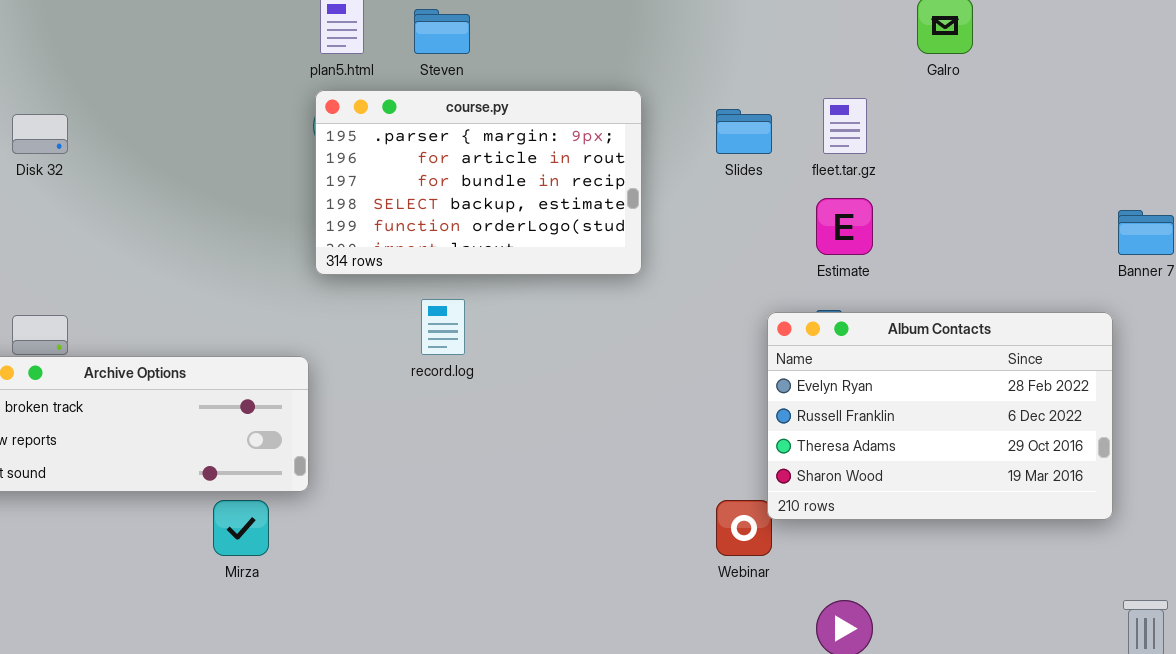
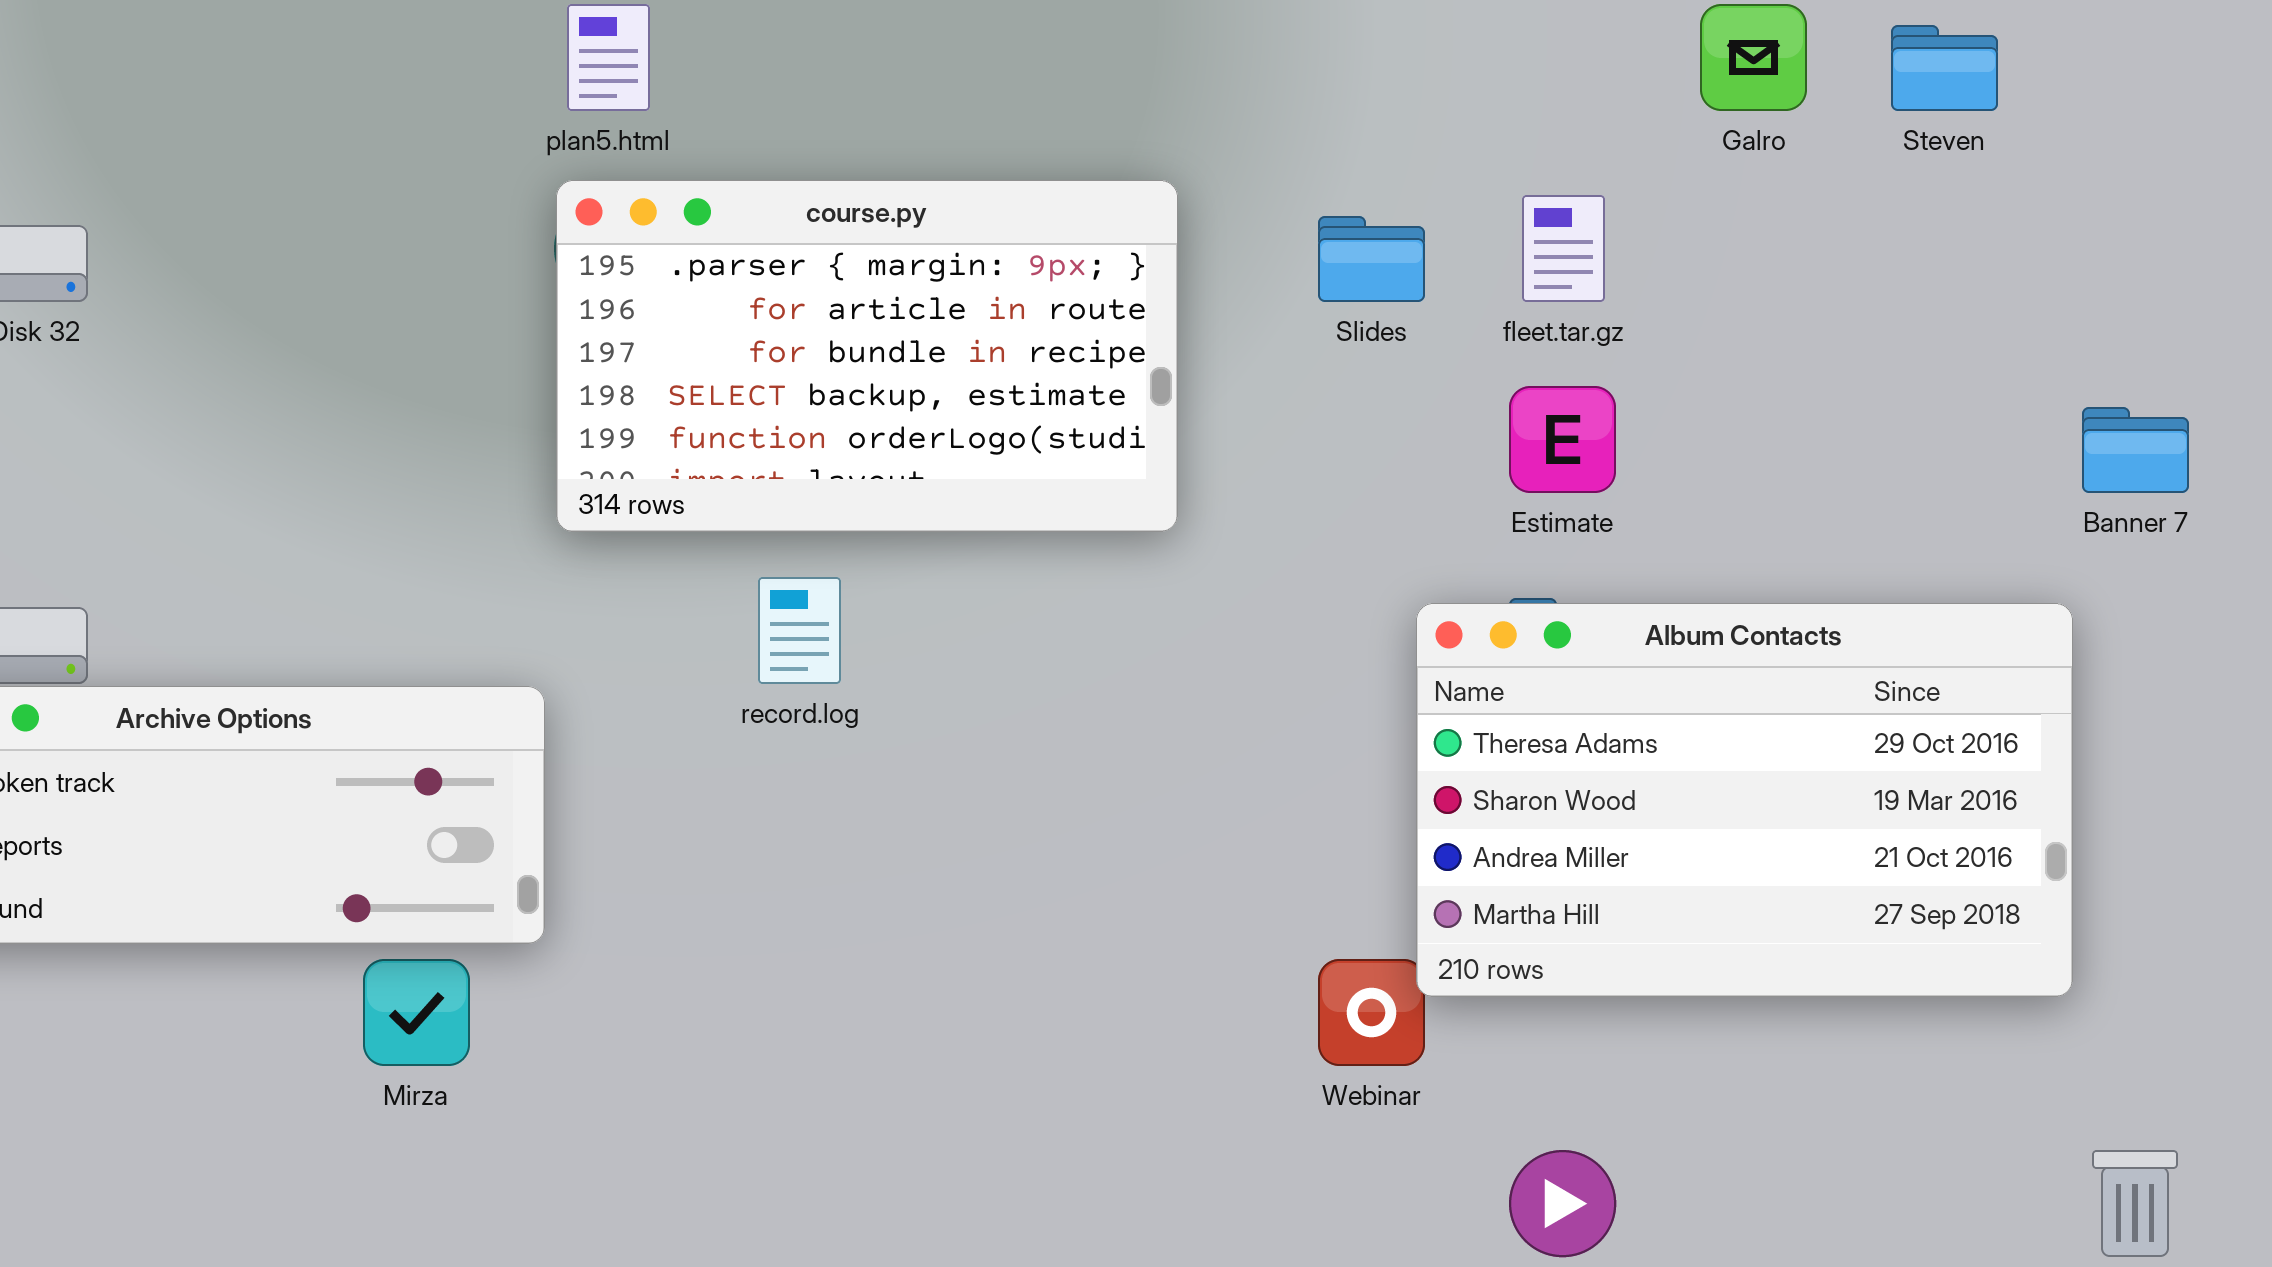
Steven: [414,9,470,54] -> [1891,25,1998,111], moved
Album Contacts: [767,312,1113,520] -> [1416,603,2073,997], scrolled down 2 rows

